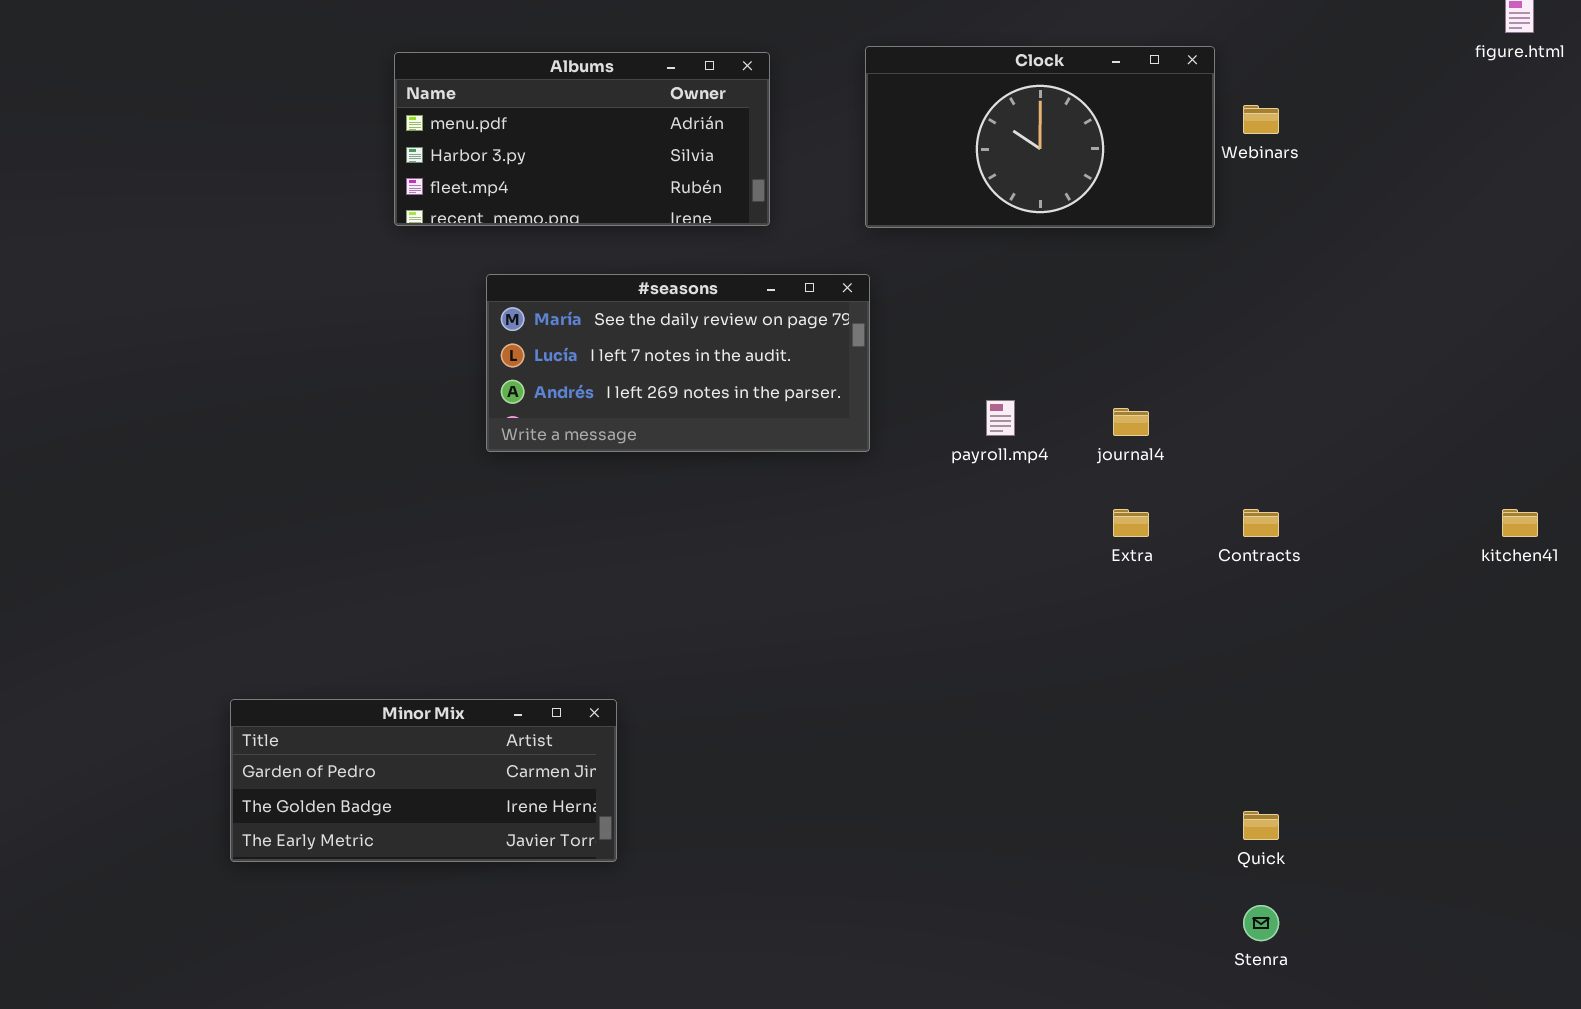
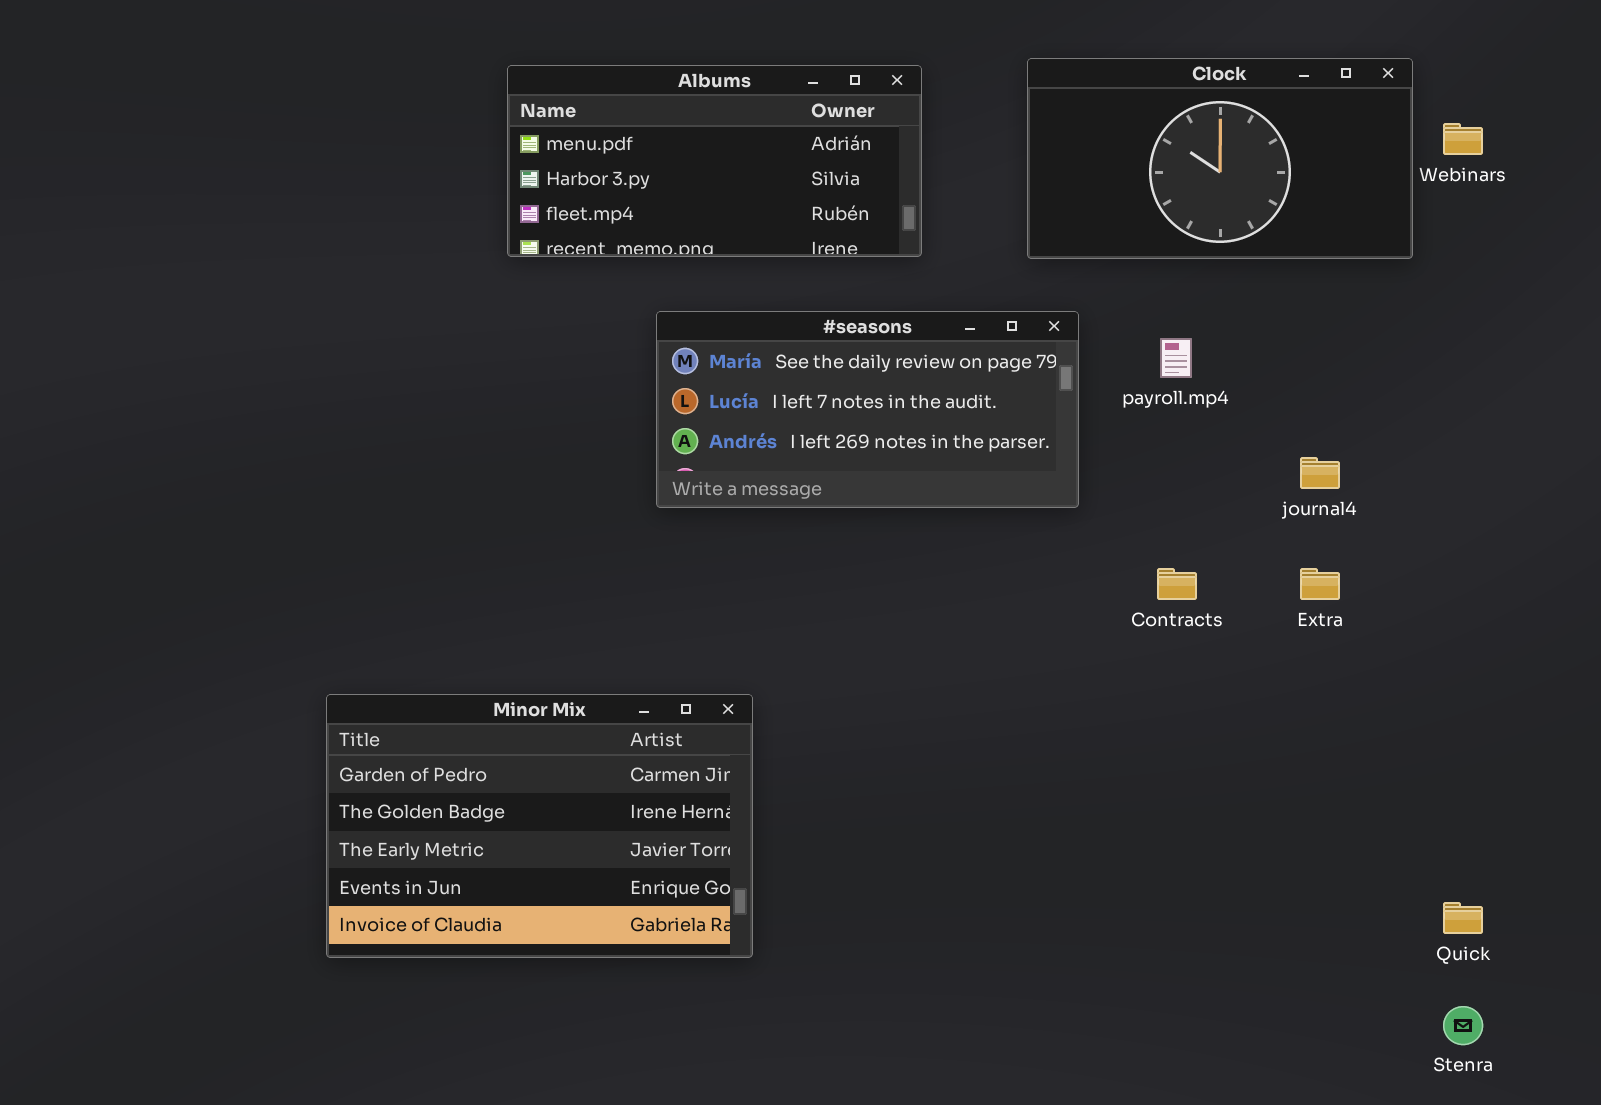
#seasons: [486,274,870,452] -> [656,311,1079,508], moved
payroll.mp4: [986,400,1015,436] -> [1160,338,1192,378], moved
Contracts: [1243,509,1279,537] -> [1157,568,1197,600], moved
Minor Mix: [230,699,617,862] -> [326,694,753,958], resized

